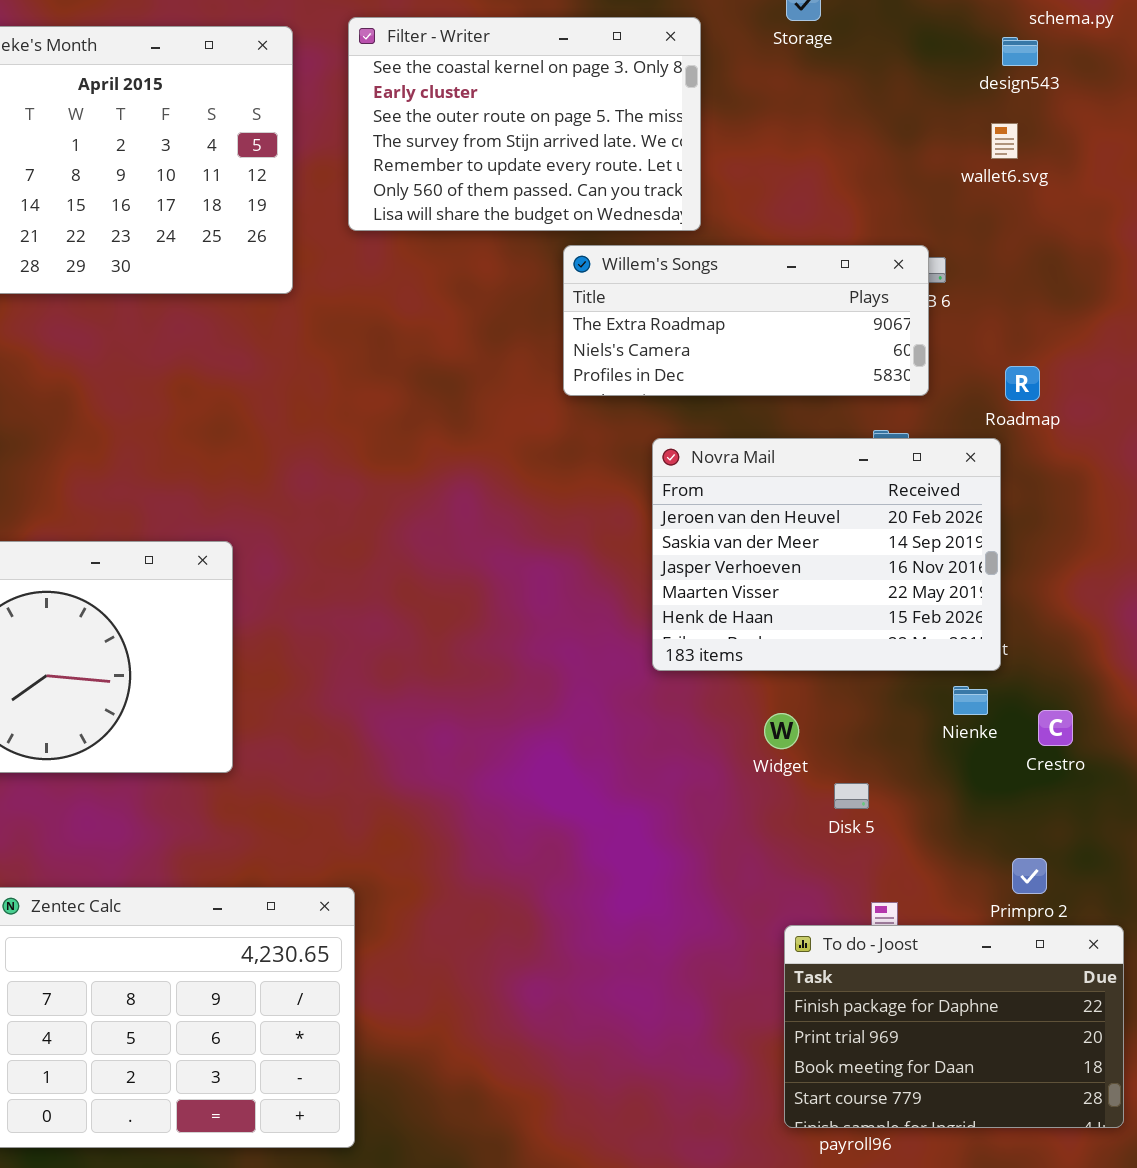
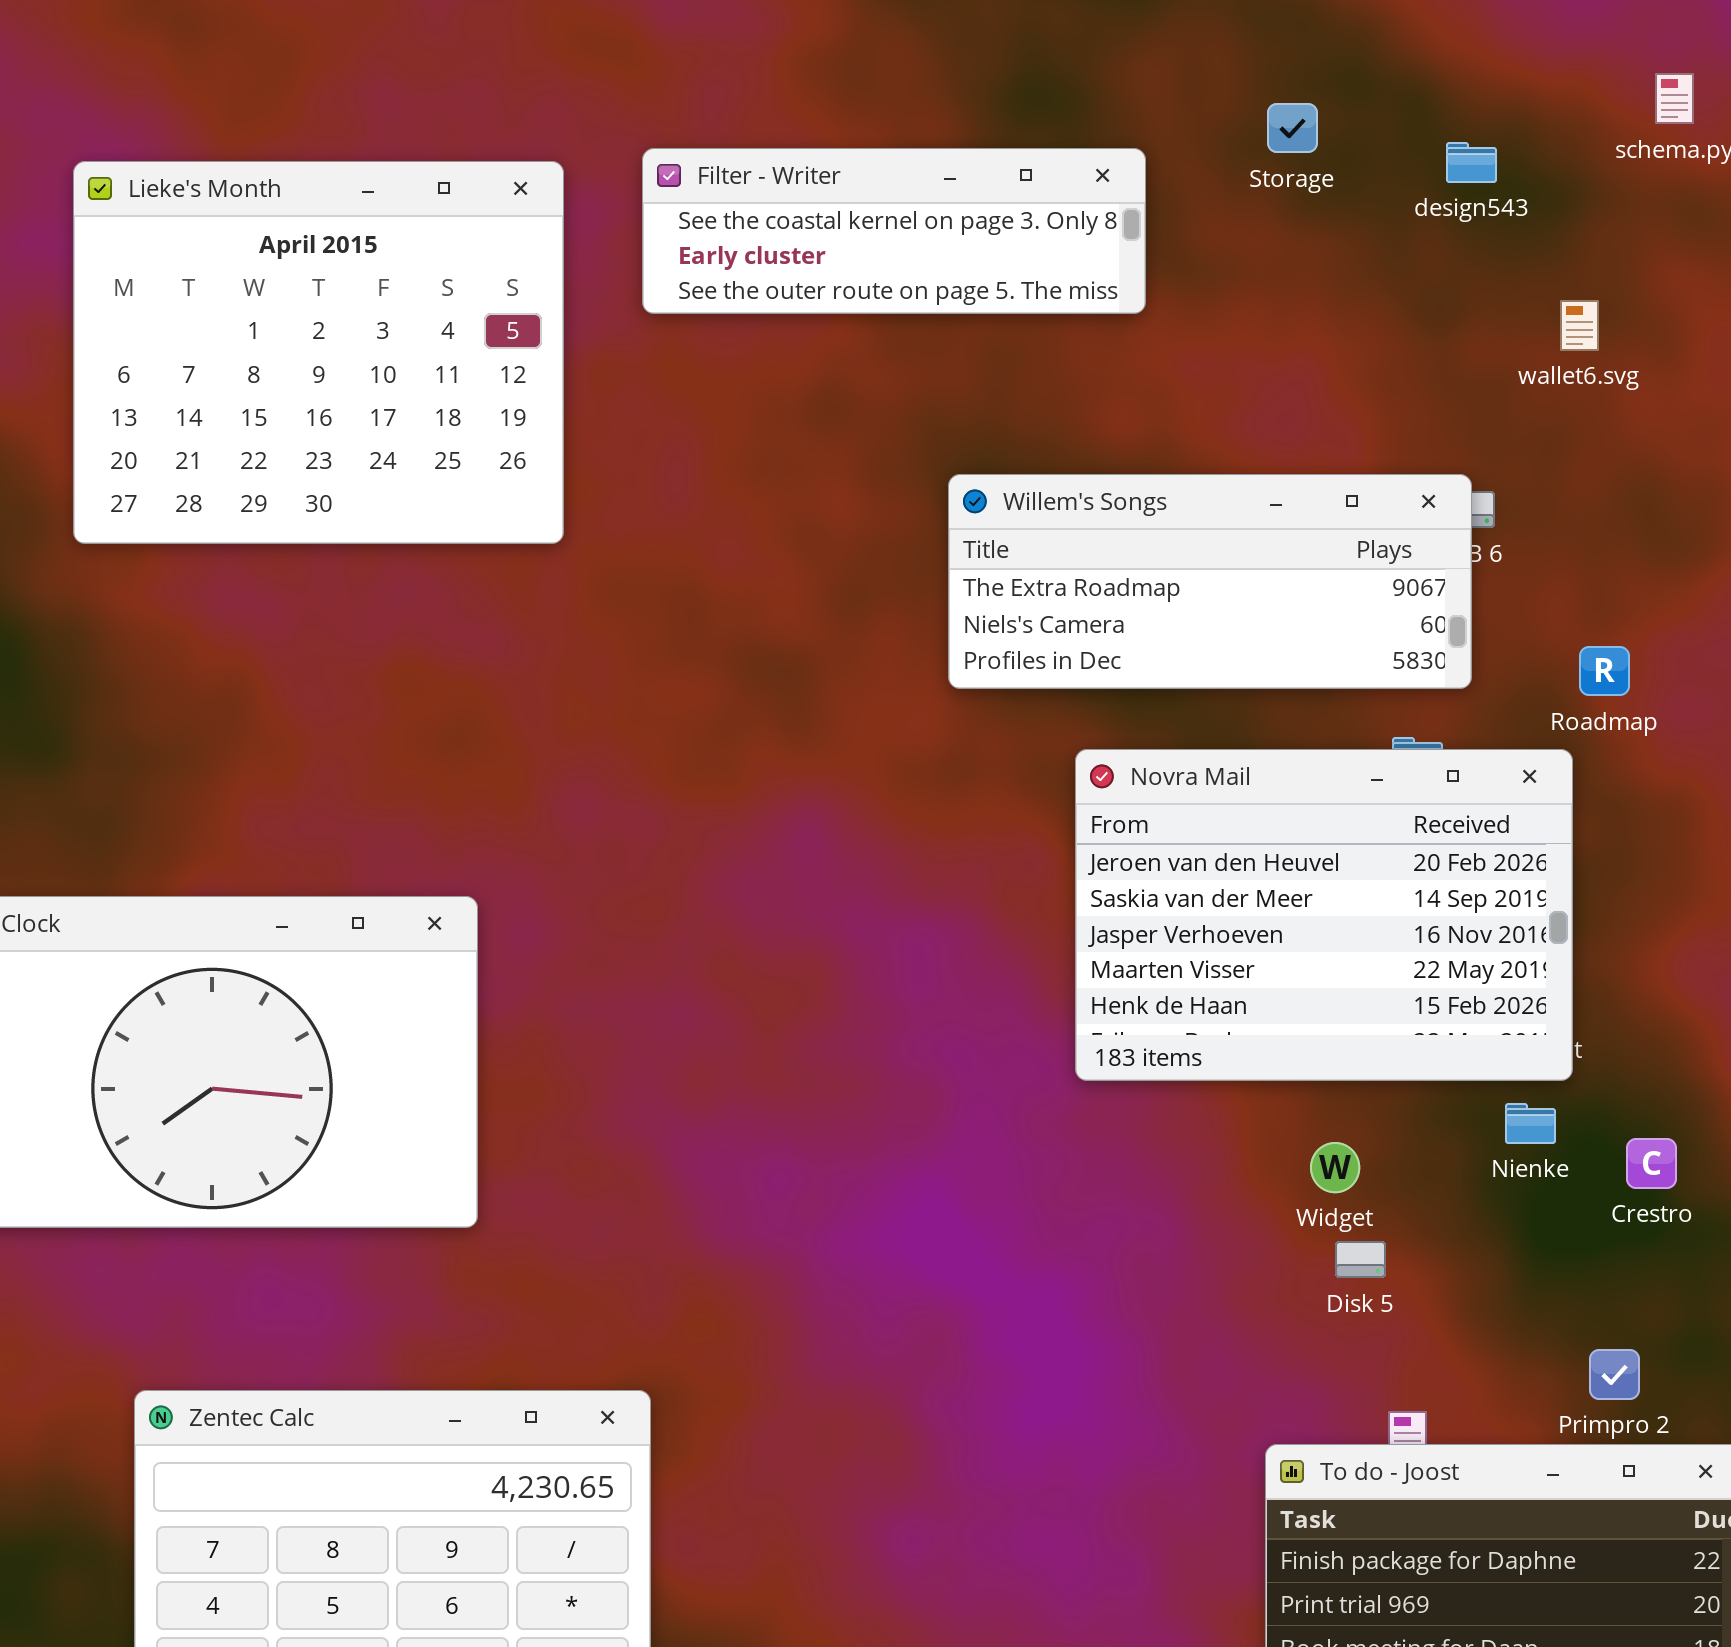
Filter - Writer: [348,17,701,231] -> [642,148,1146,314], resized
design543: [1002,37,1038,66] -> [1446,142,1497,183], moved
Widget: [764,713,799,749] -> [1310,1142,1360,1193], moved

